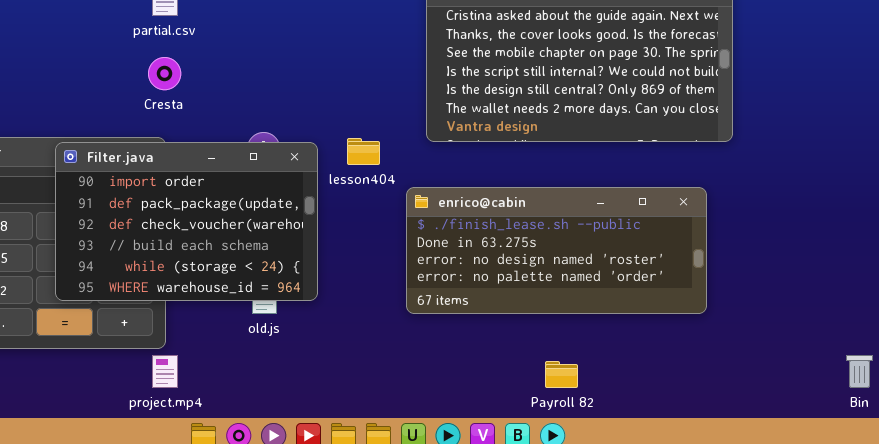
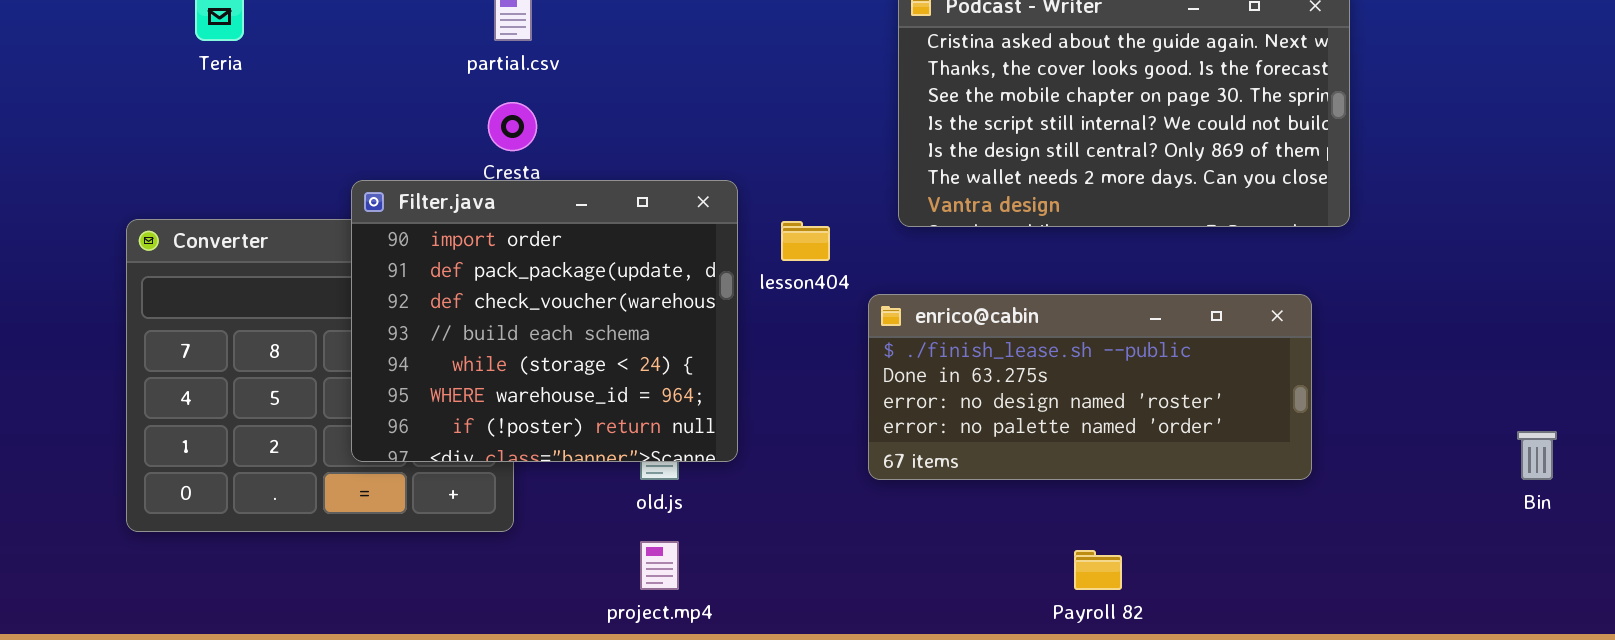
Filter.java: [55,142,318,301] -> [351,180,738,462], resized
project.mp4: [152,355,178,388] -> [640,541,679,590], moved
Bin: [846,355,873,388] -> [1517,431,1557,480], moved

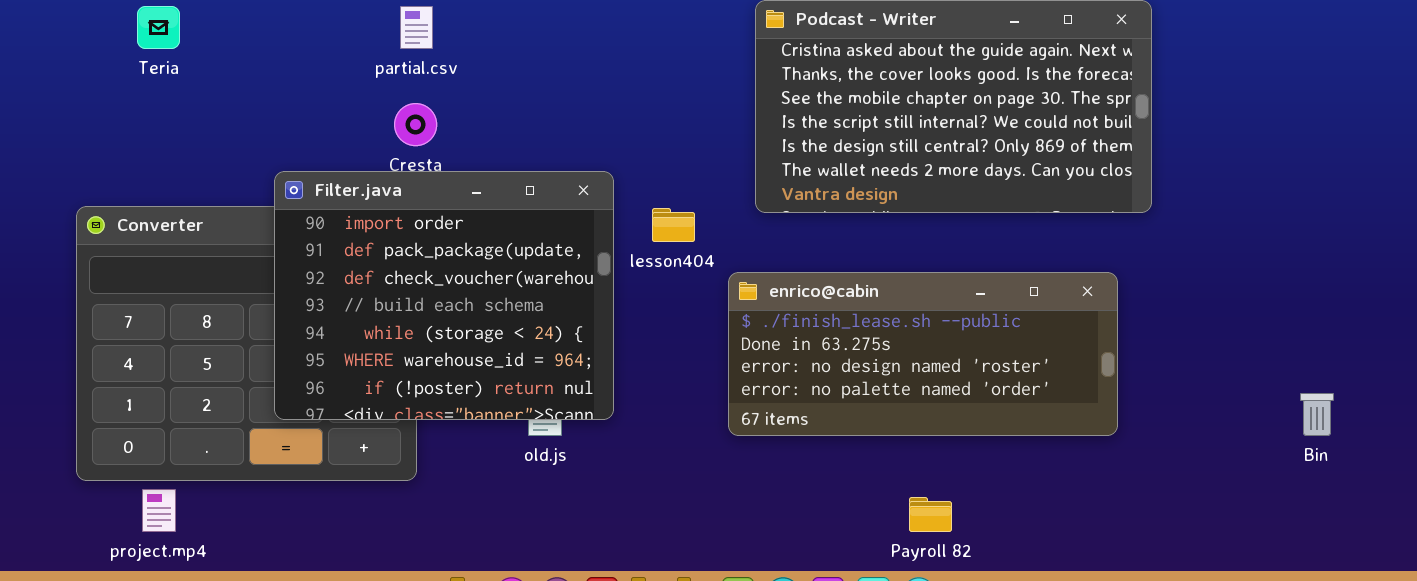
project.mp4: [640,541,679,590] -> [142,489,176,532], moved

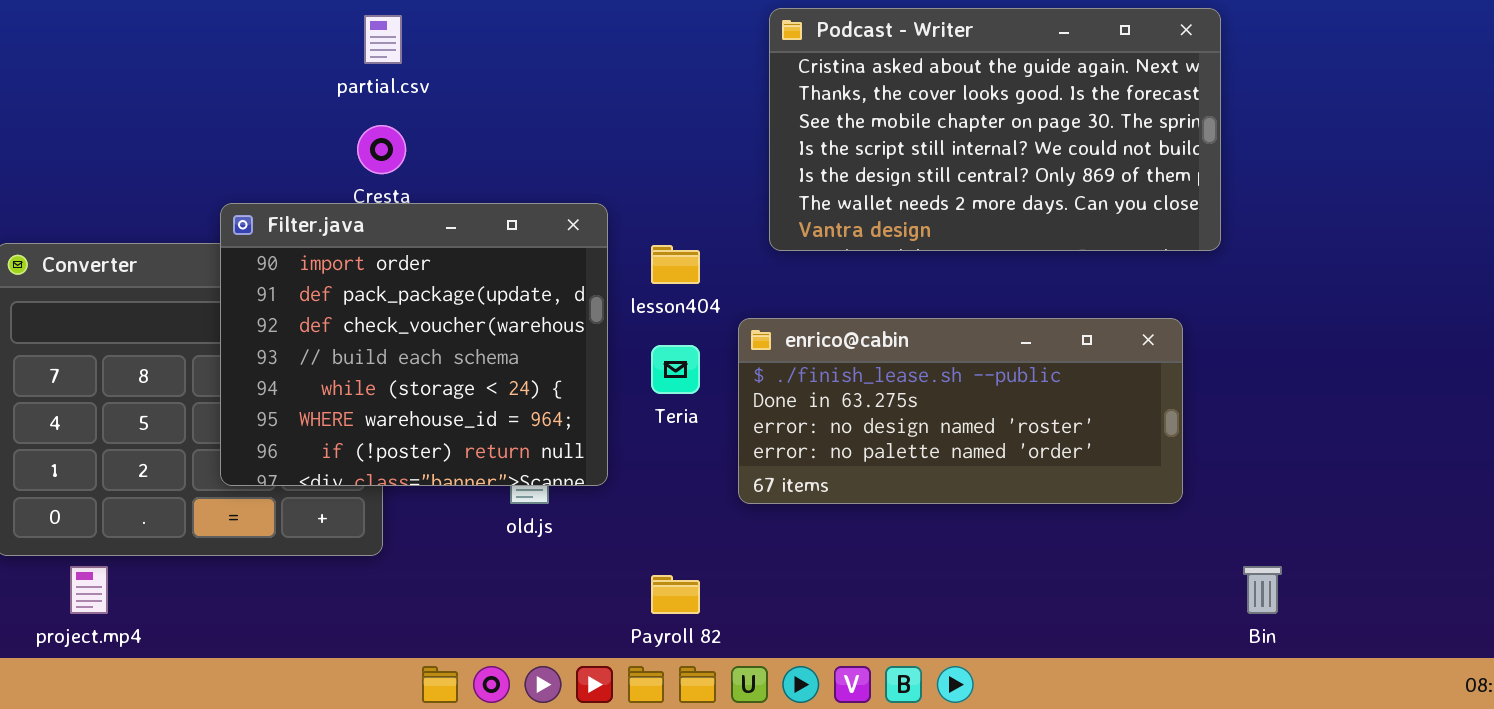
Teria: [137,6,180,49] -> [651,345,700,394], moved
Bin: [1300,393,1334,436] -> [1243,566,1282,614], moved
Payroll 82: [909,497,952,532] -> [651,575,700,614], moved

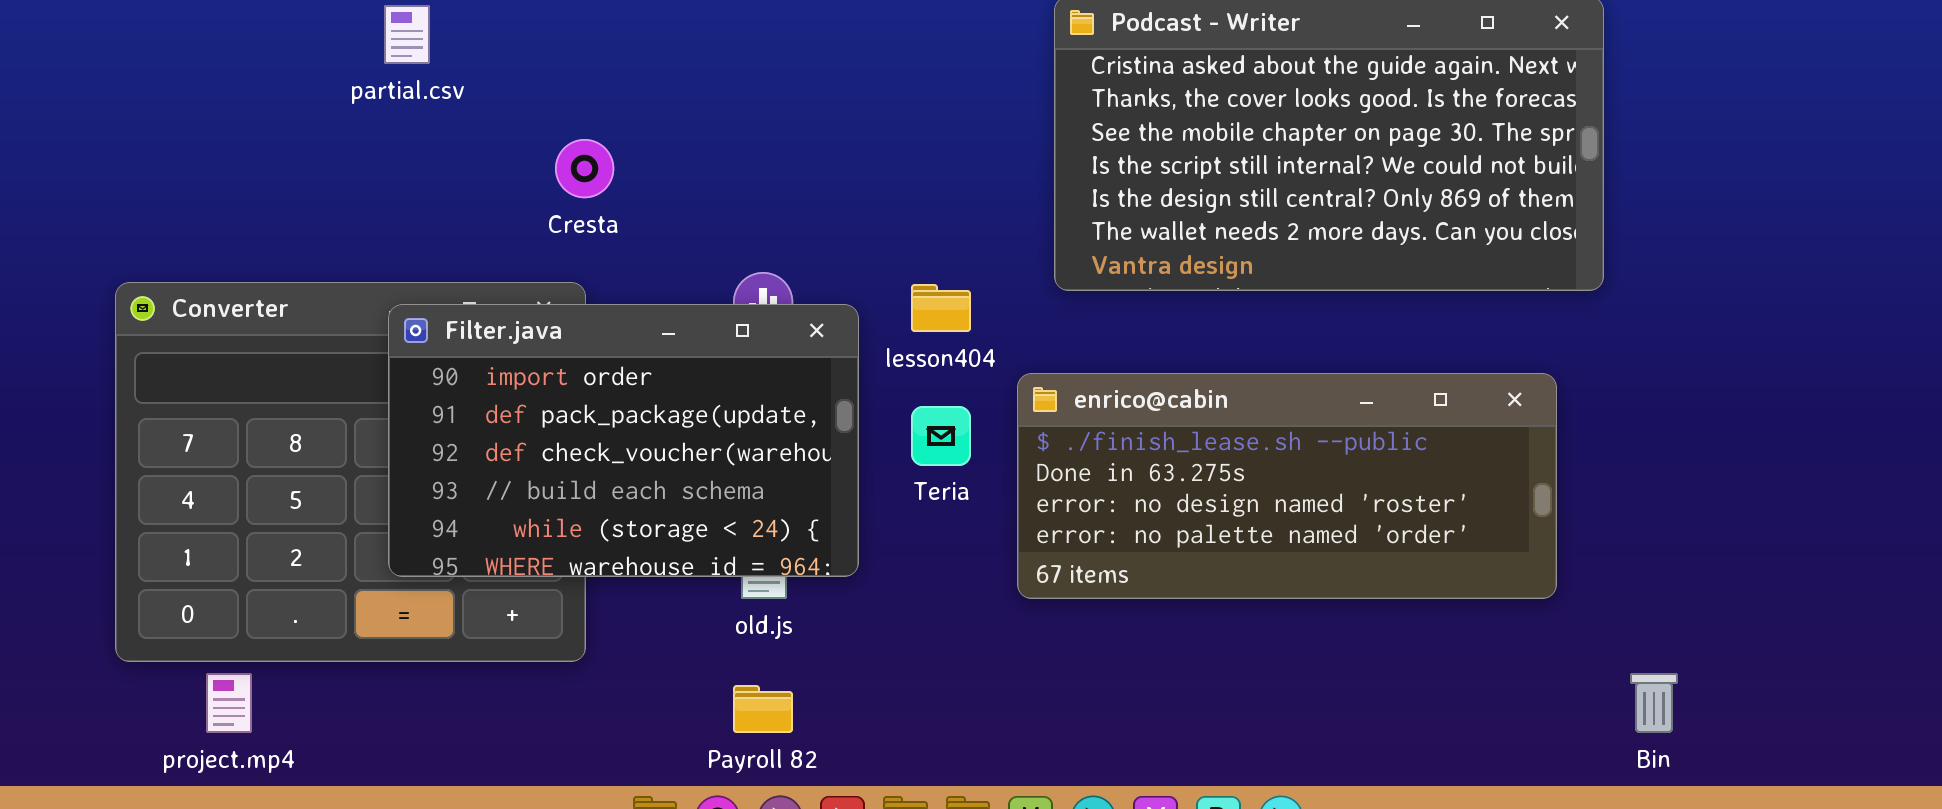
partial.csv: [364,15,402,64] -> [384,5,430,64], moved
Filter.java: [220,203,608,486] -> [388,304,859,577], resized
Payroll 82: [651,575,700,614] -> [733,685,793,733], moved

